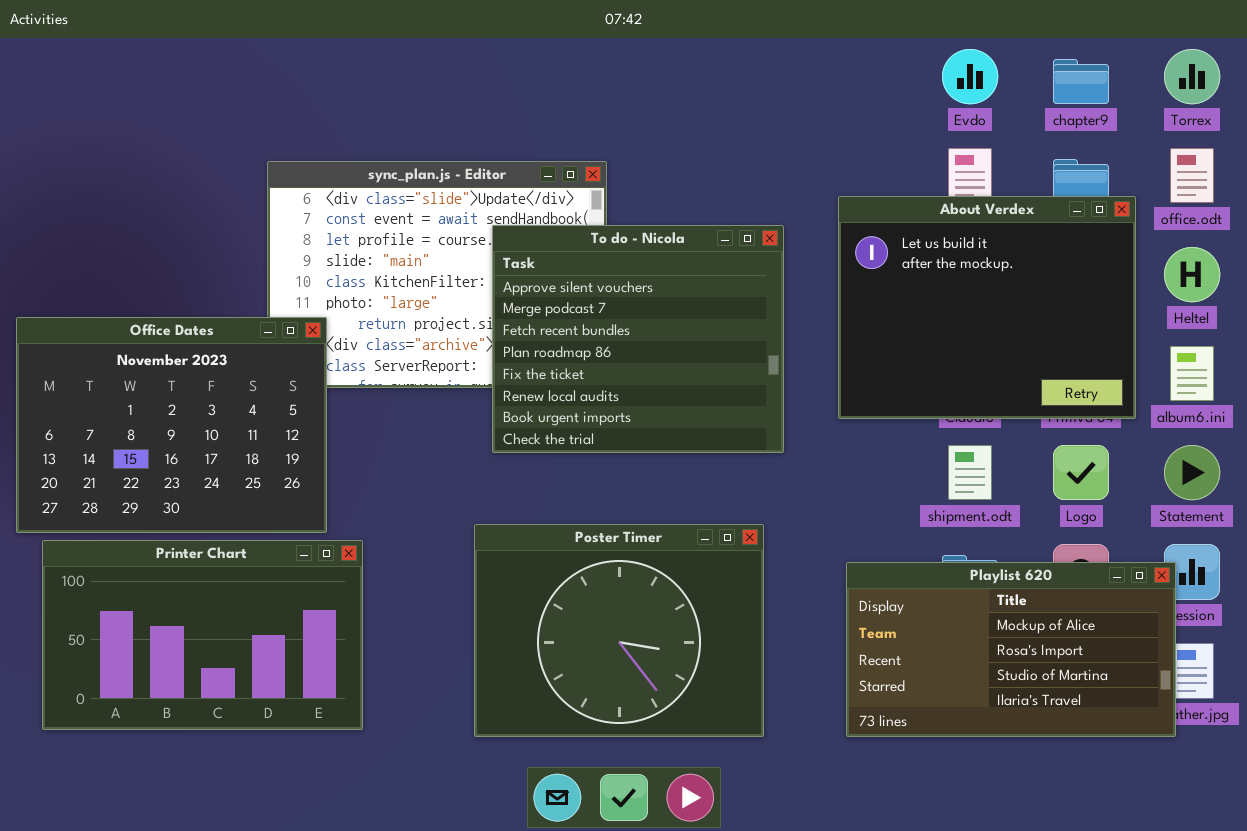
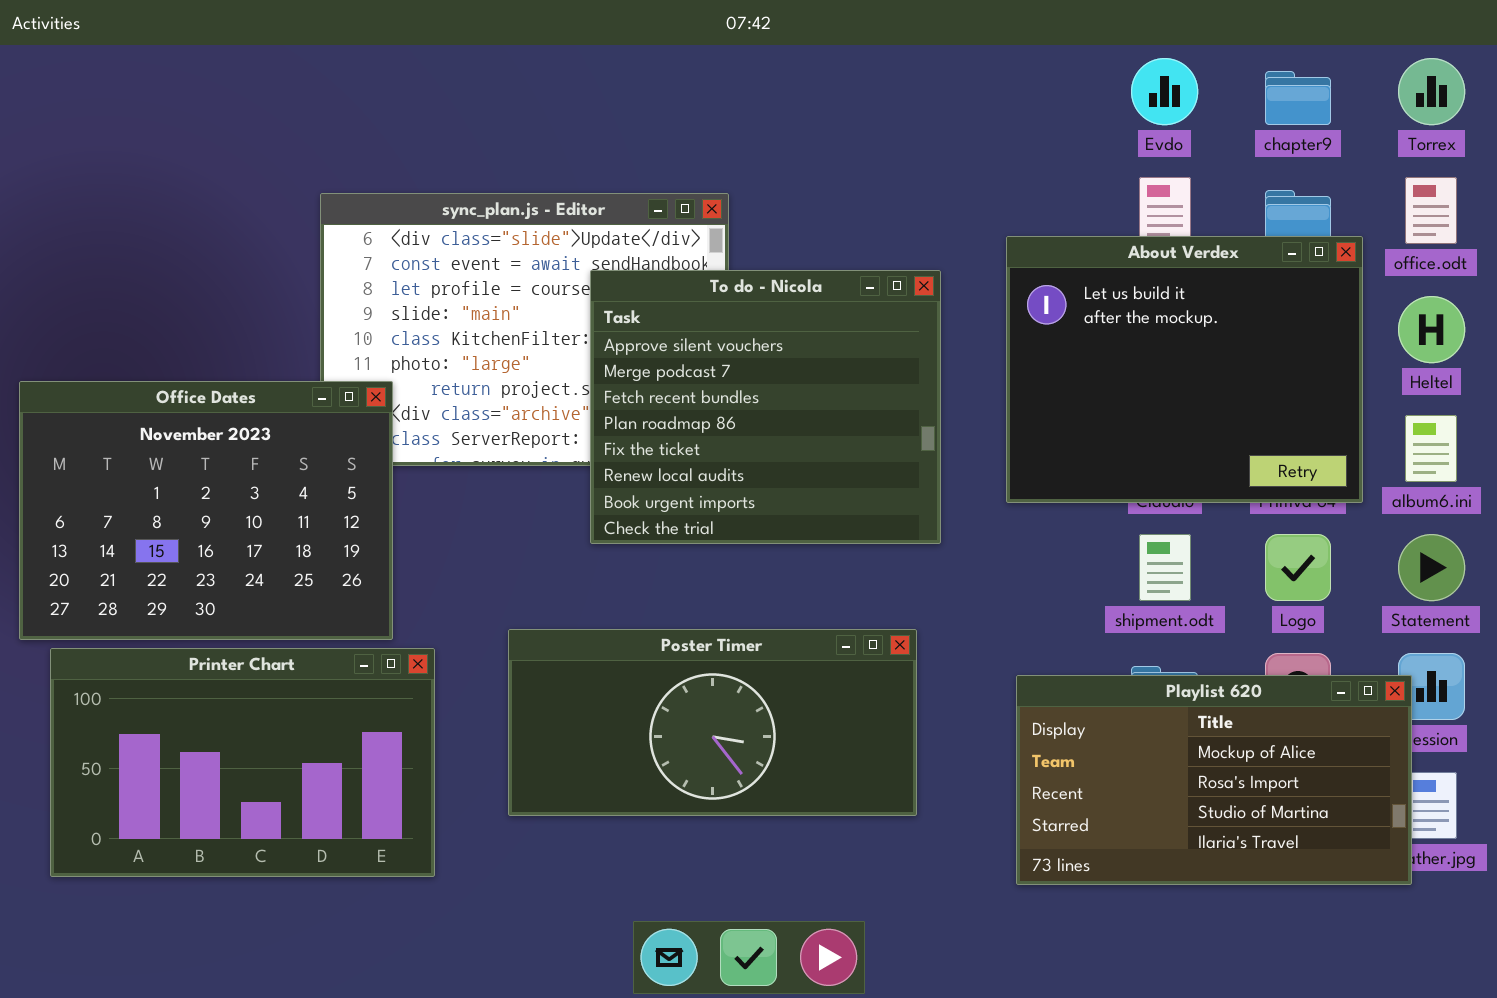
Poster Timer: [474,524,764,737] -> [508,629,917,816], resized

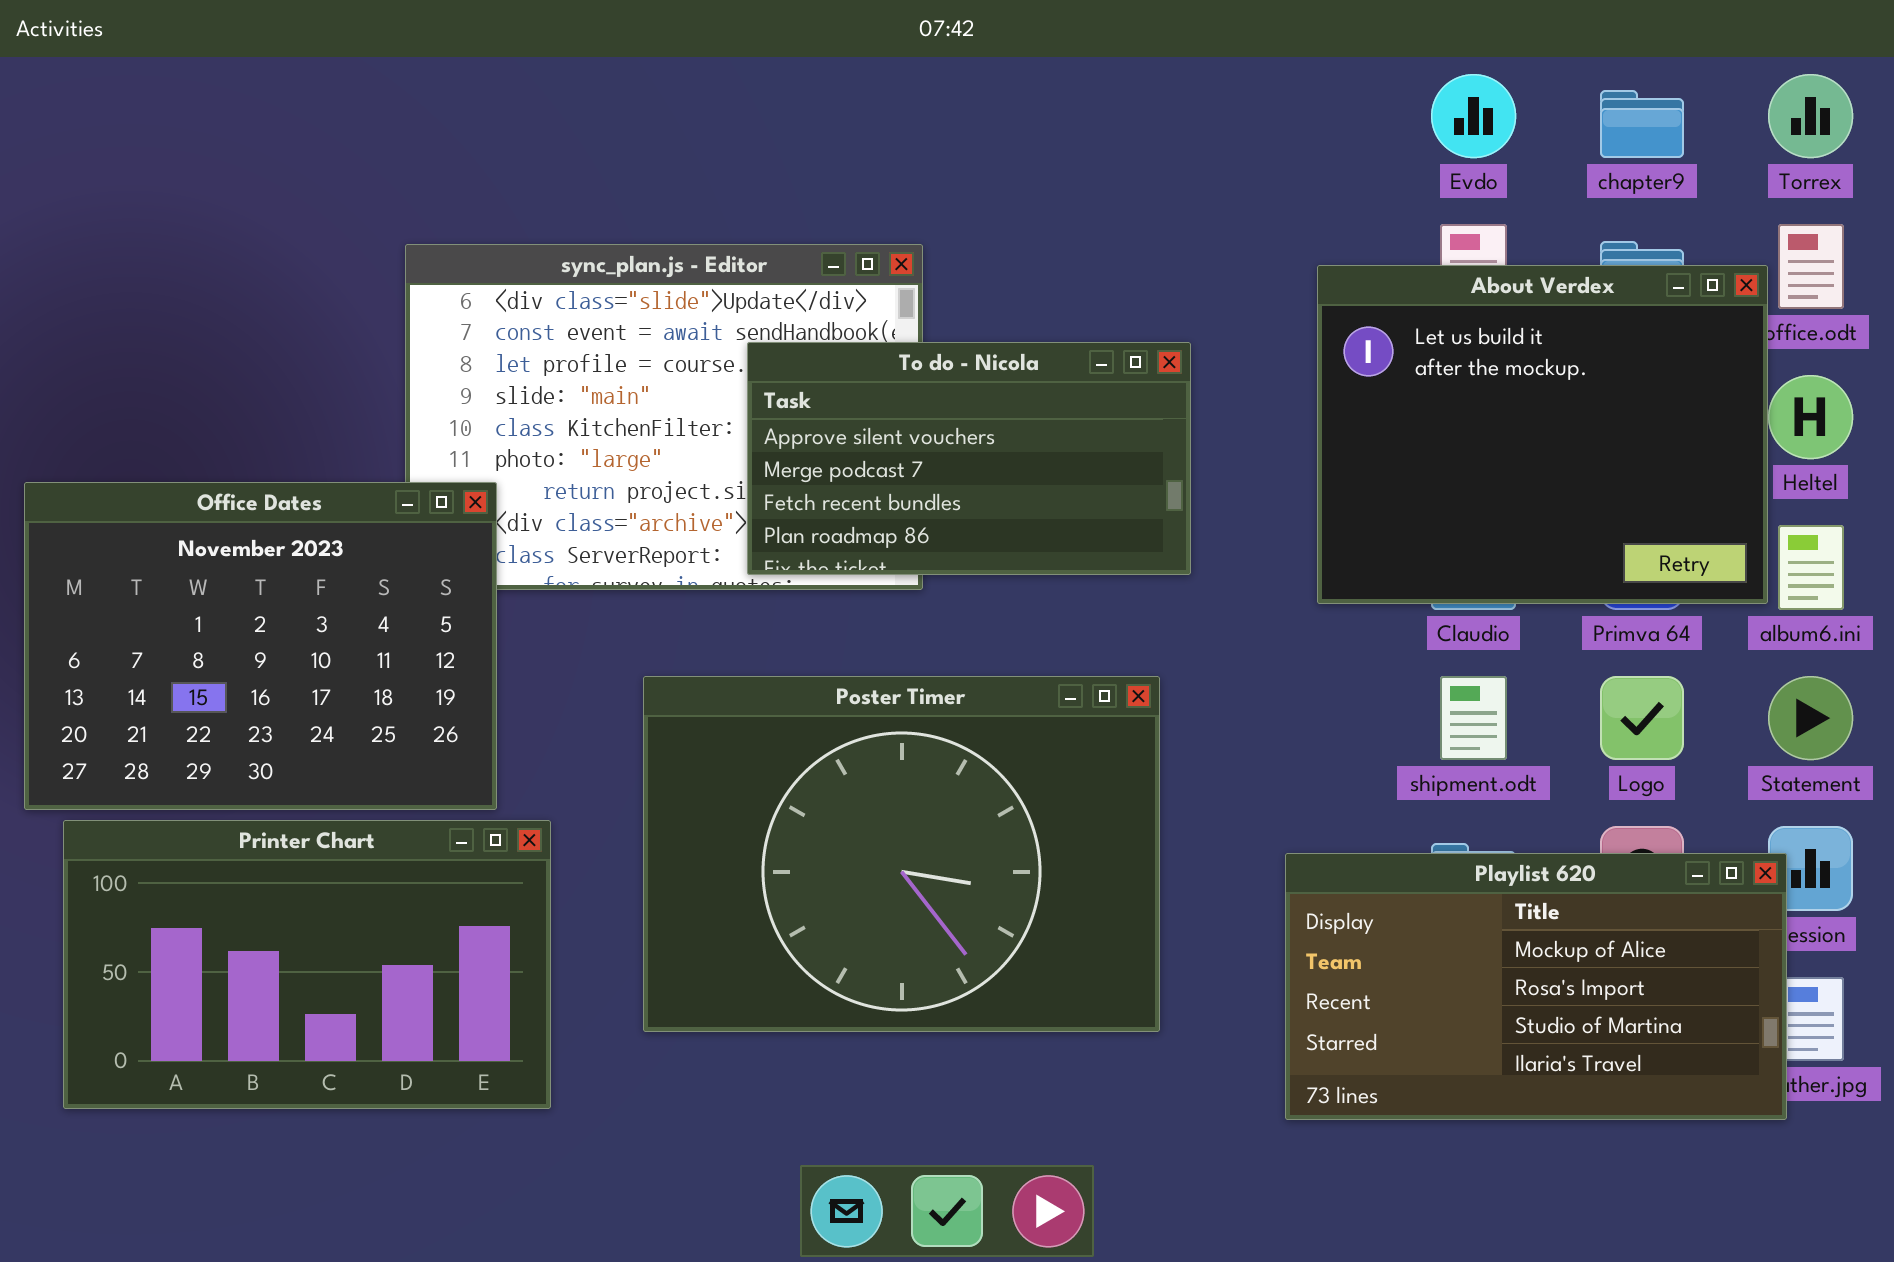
About Verdex: [1006,236,1363,503] -> [1317,265,1768,604], moved
To do - Nicola: [590,270,941,544] -> [747,342,1191,575], resized
Poster Timer: [508,629,917,816] -> [643,676,1160,1032], resized

